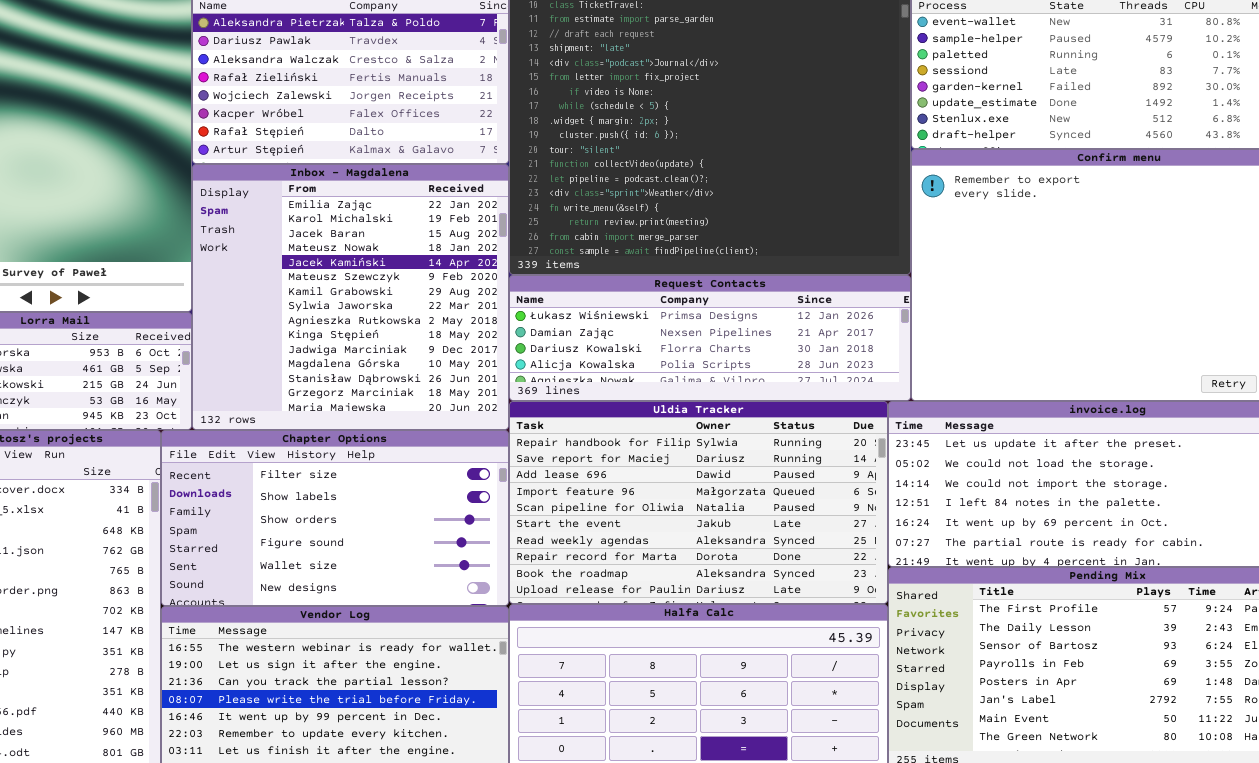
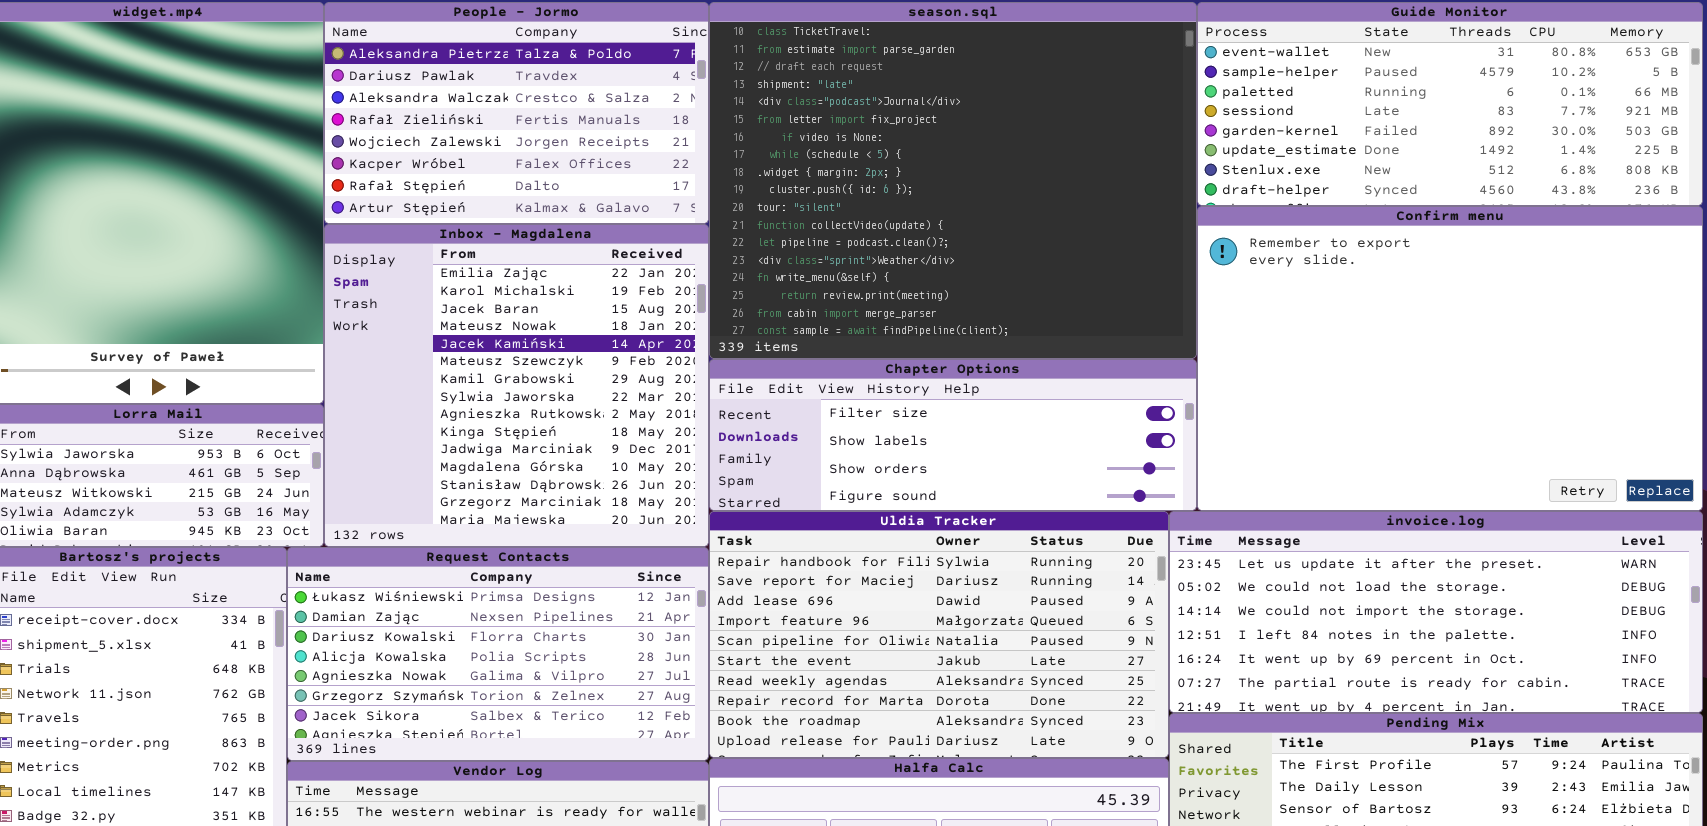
Request Contacts: [509,275,911,401] -> [287,547,709,761], moved, resized
Chapter Options: [161,430,509,606] -> [709,359,1197,511], moved, resized

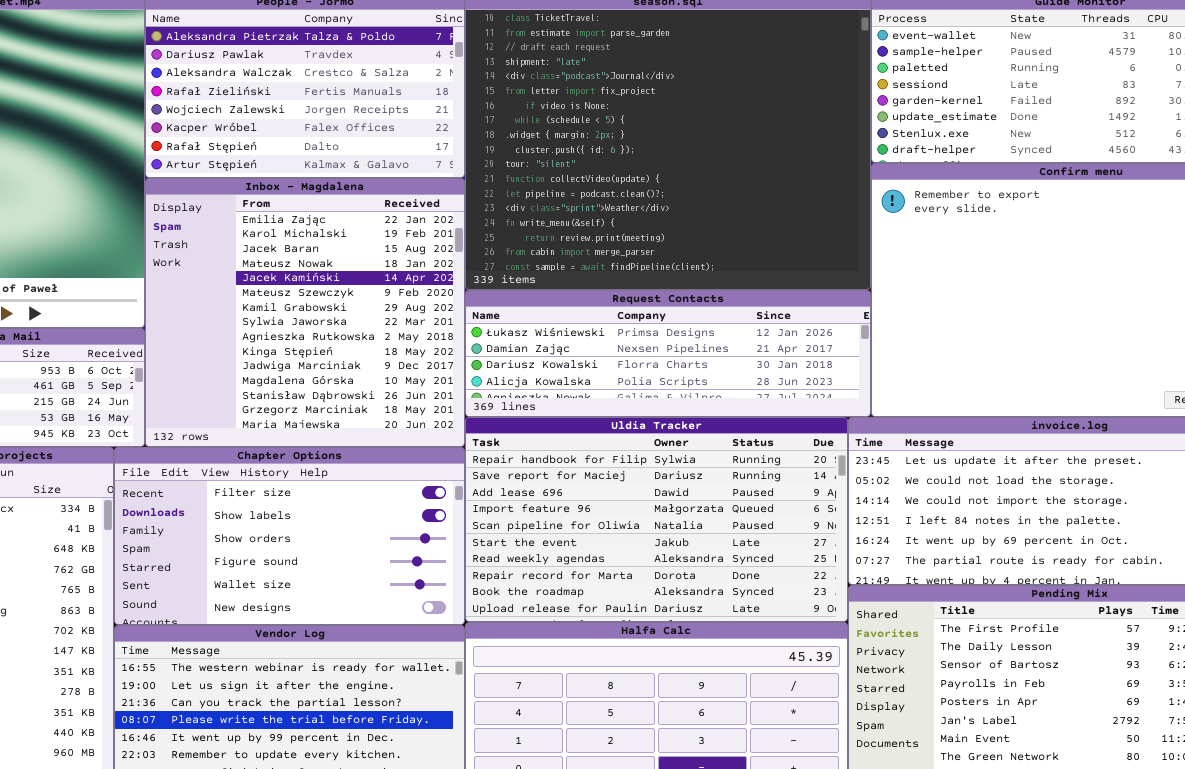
Chapter Options: [709,359,1197,511] -> [114,447,465,625], moved, resized
Request Contacts: [287,547,709,761] -> [465,290,871,417], moved, resized

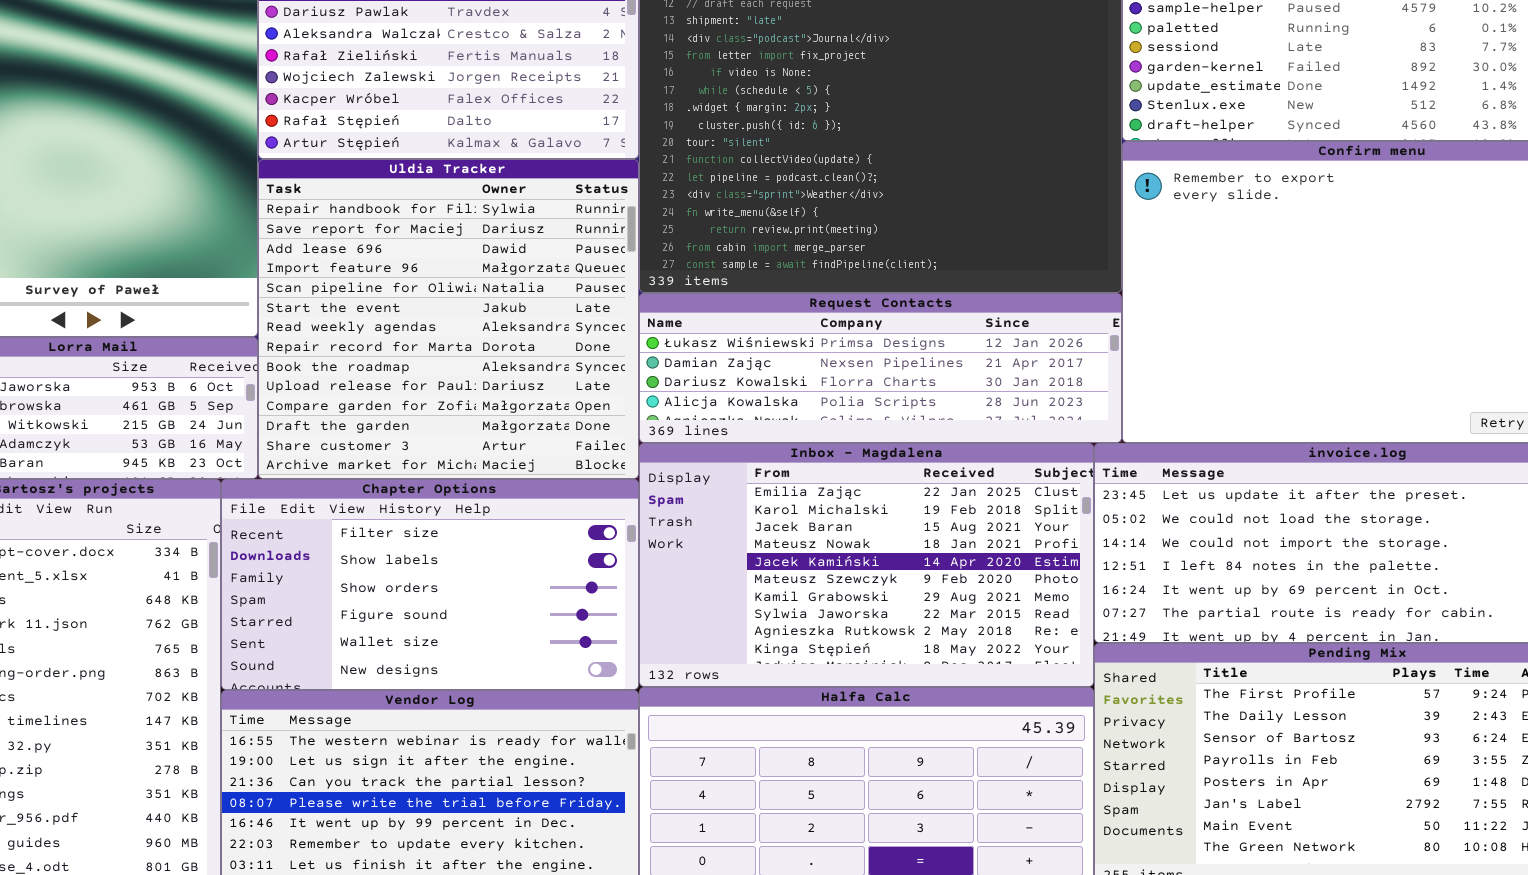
Inbox - Magdalena: [145,178,465,447] -> [639,443,1094,687], moved, resized
Uldia Tracker: [465,417,848,622] -> [258,159,639,479], moved, resized

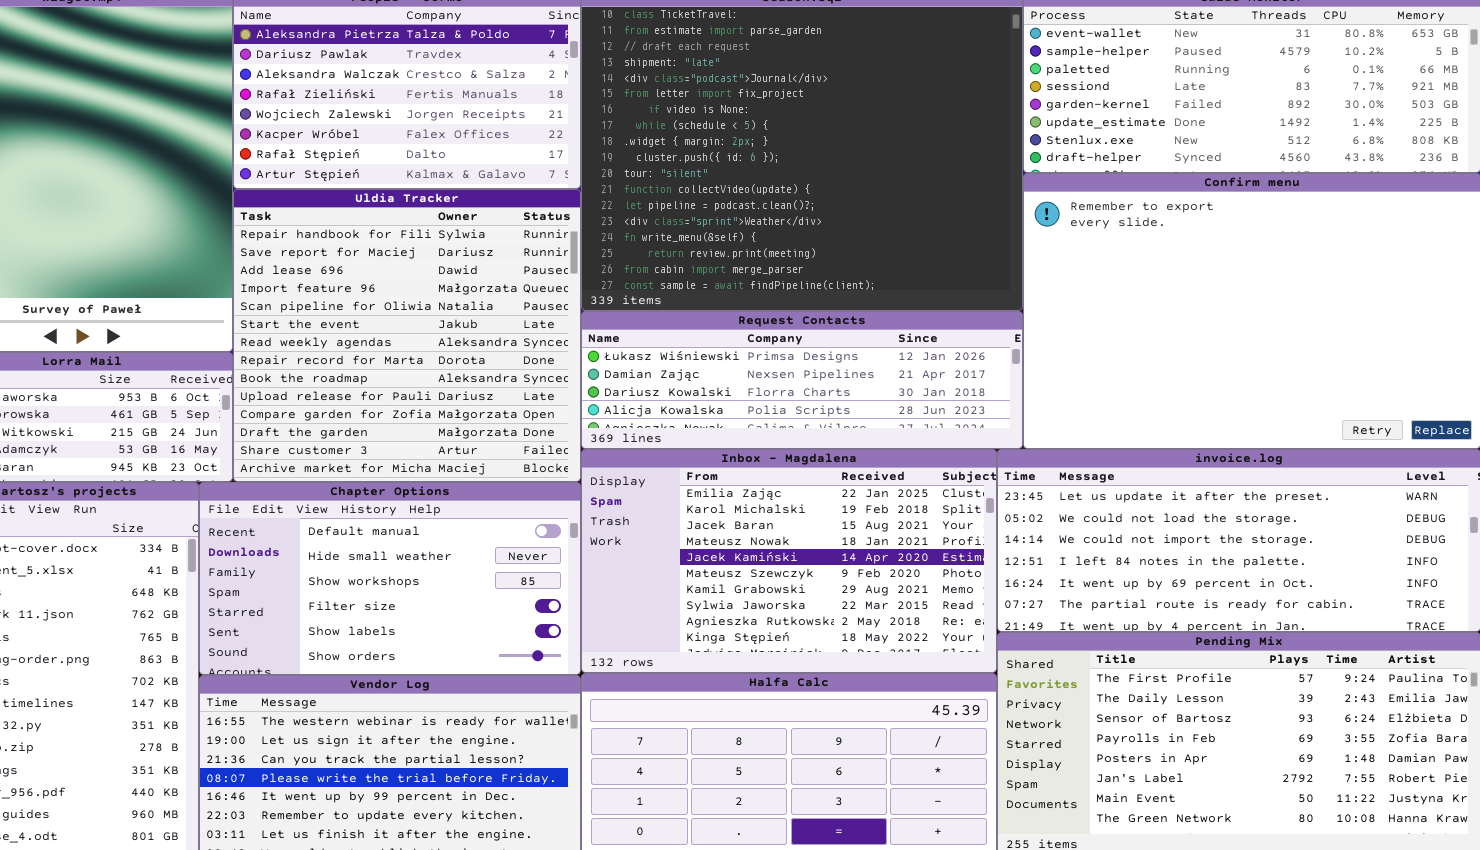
Chapter Options: [221,479,639,690] -> [199,482,581,675], scrolled up 3 rows

